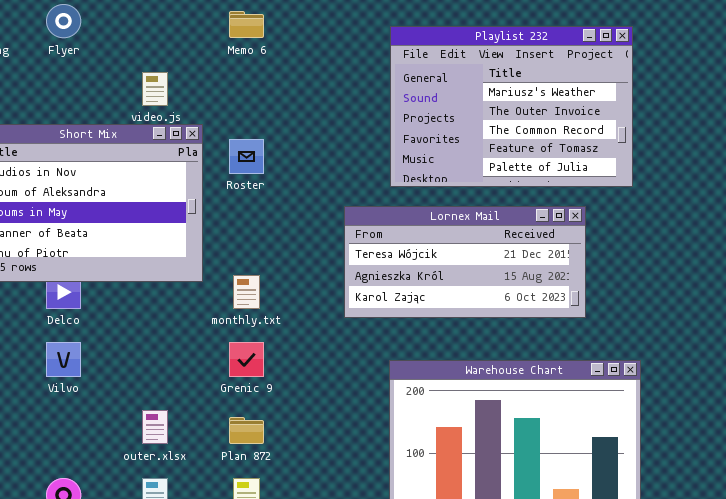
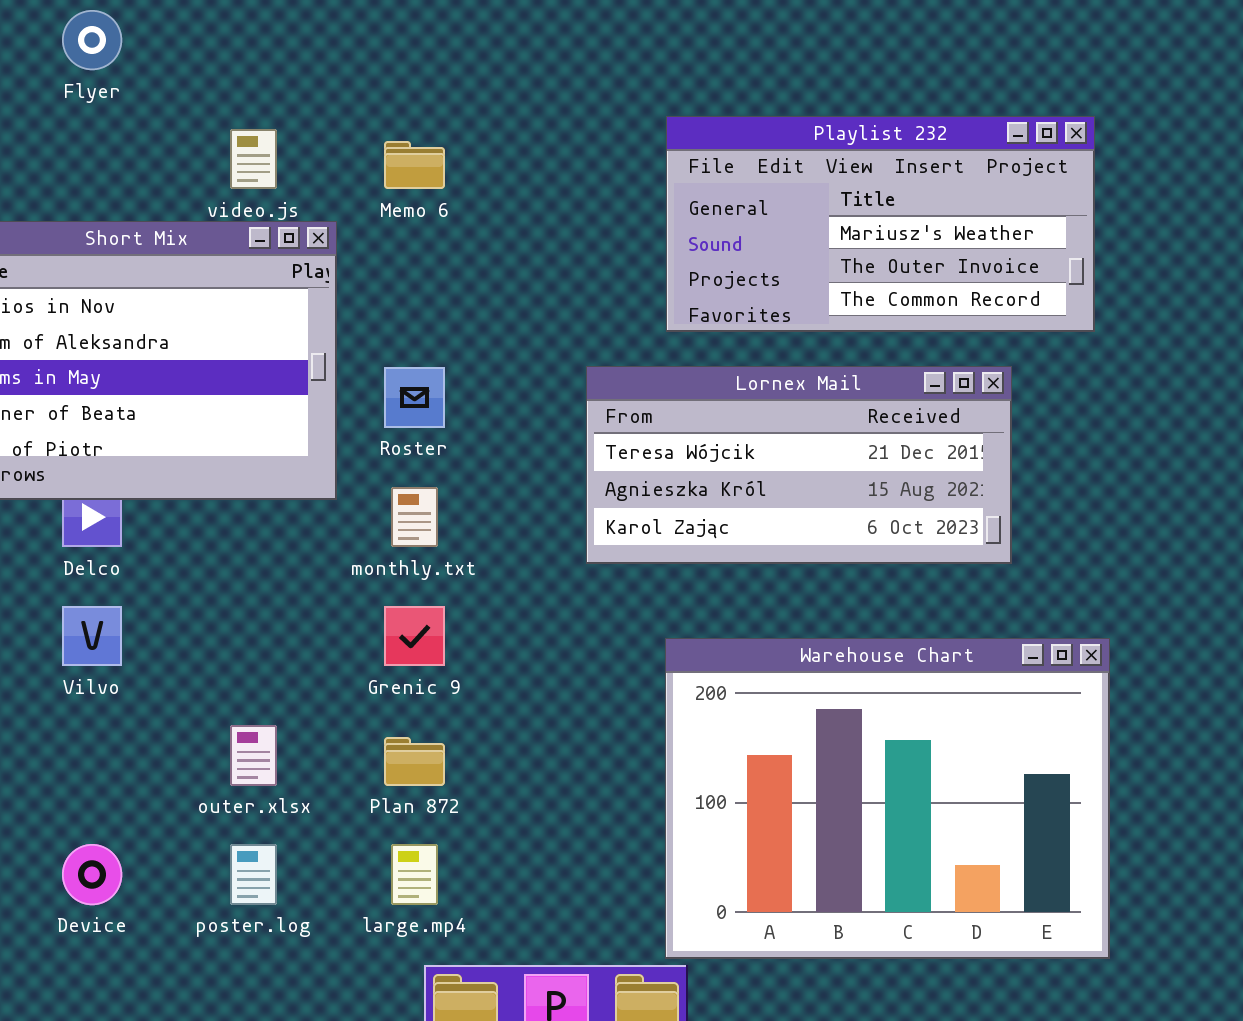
Memo 6: [229,11,264,38] -> [384,141,445,189], moved
Playlist 232: [390,26,633,187] -> [666,116,1095,332], resized
Roster: [229,139,264,174] -> [384,367,445,428], moved

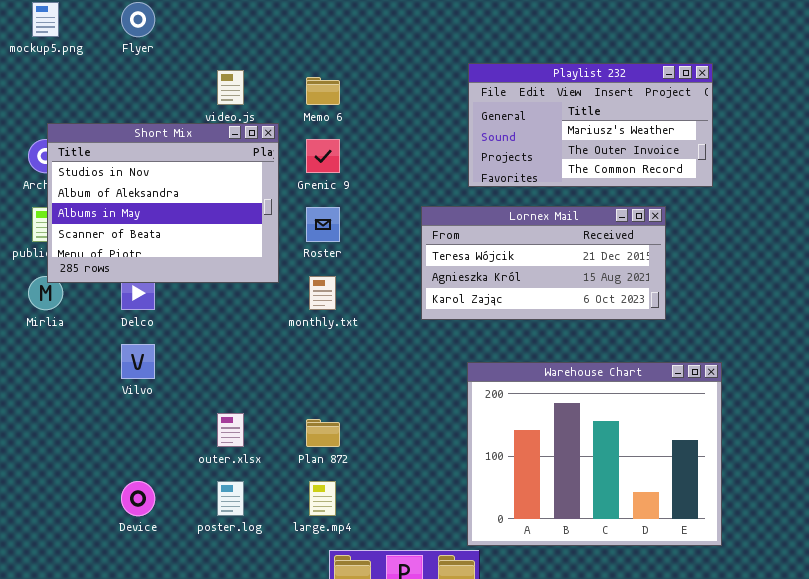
Grenic 9: [384,606,445,666] -> [306,139,340,173], moved

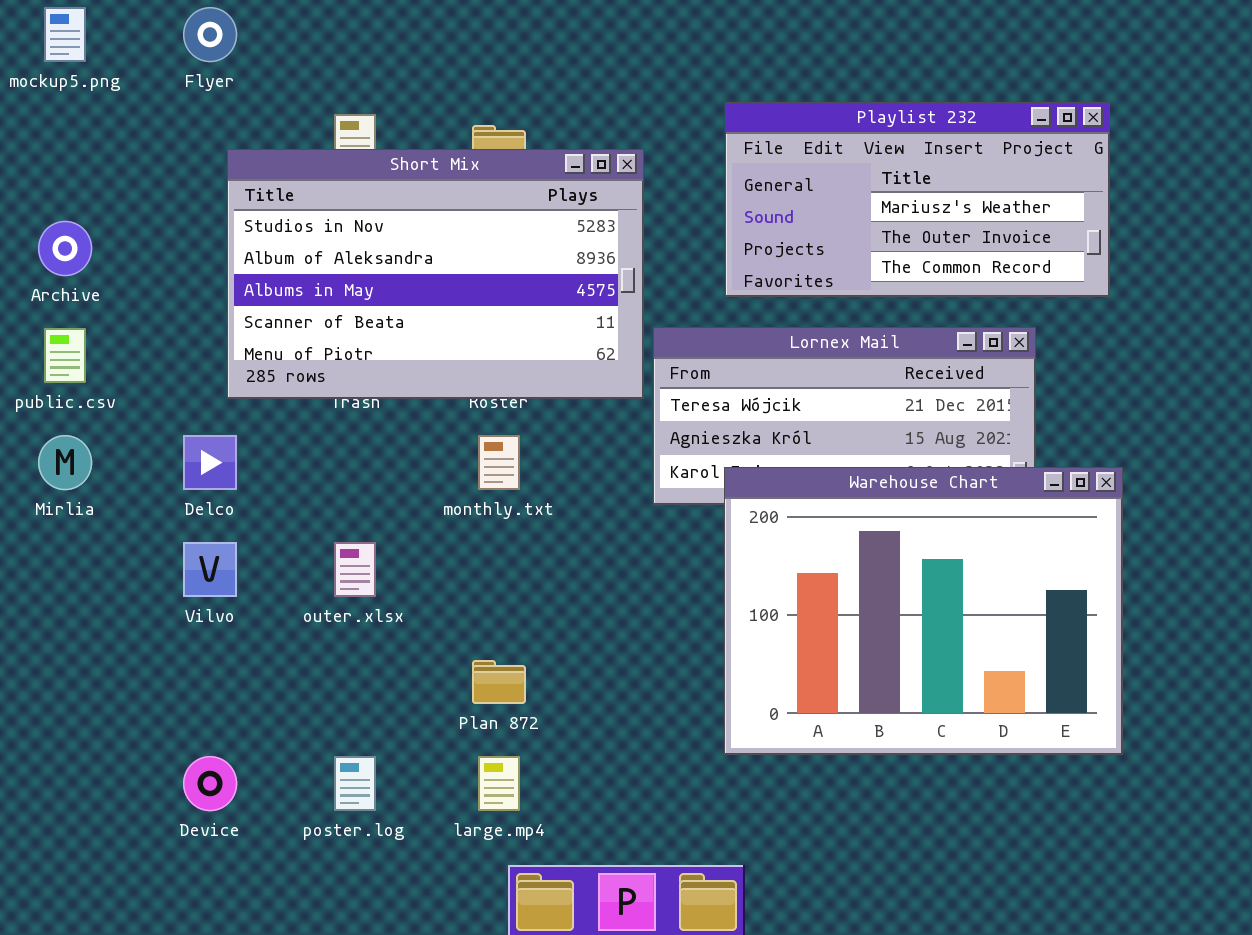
Short Mix: [47,123,279,283] -> [227,149,644,399], moved, resized
Warehouse Chart: [467,362,722,546] -> [724,467,1123,755], moved
outer.xlsx: [217,413,244,447] -> [334,542,376,597], moved

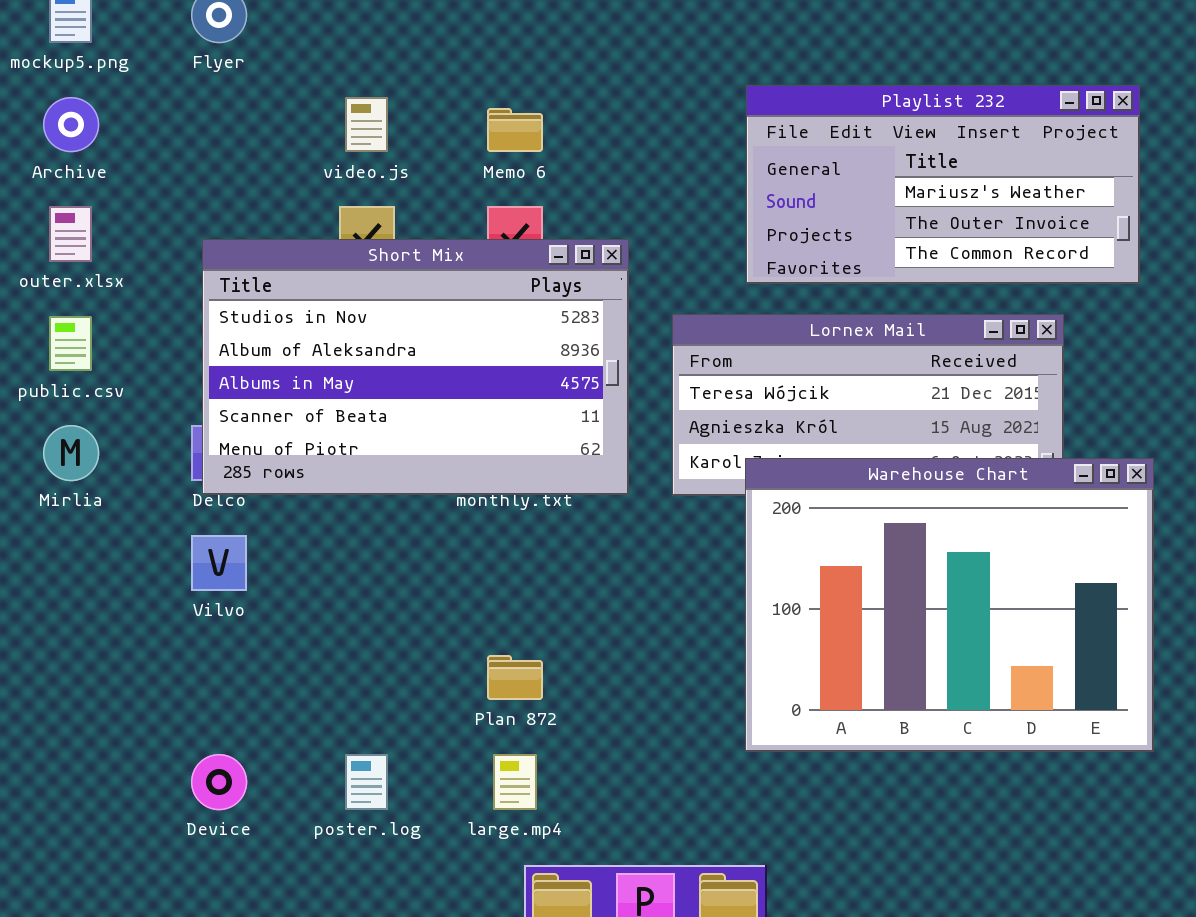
Short Mix: [227,149,644,399] -> [202,239,629,495], moved
Archive: [38,221,92,276] -> [43,97,99,152], moved
outer.xlsx: [334,542,376,597] -> [49,206,92,262], moved

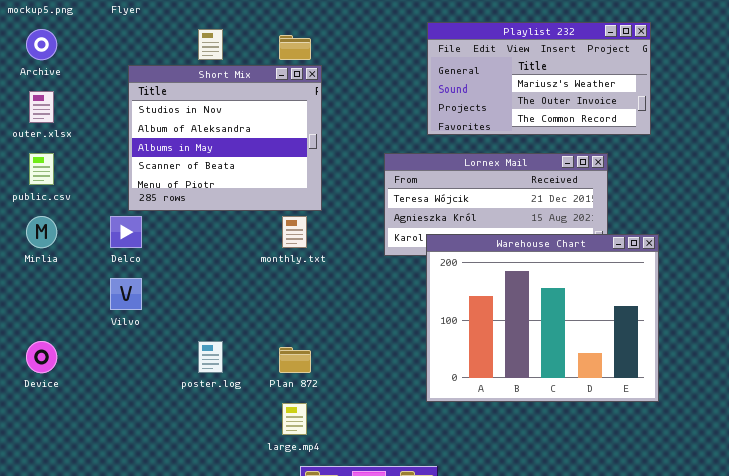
Short Mix: [202,239,629,495] -> [128,65,322,211], moved, resized
Device: [191,754,247,810] -> [26,341,57,373], moved
poster.log: [345,754,388,810] -> [198,341,223,373], moved

